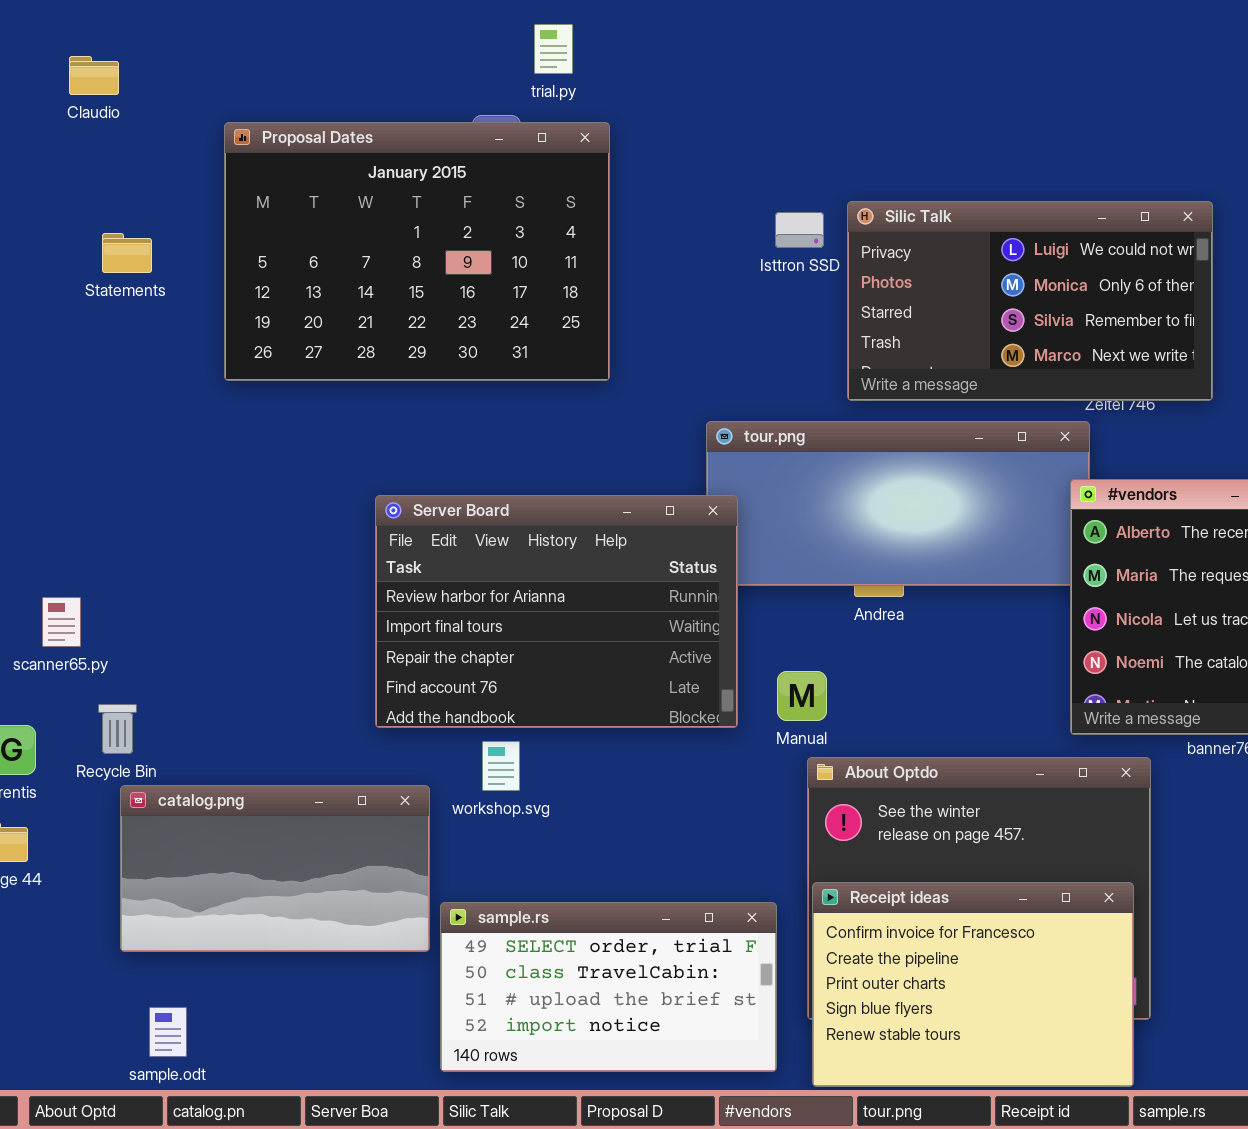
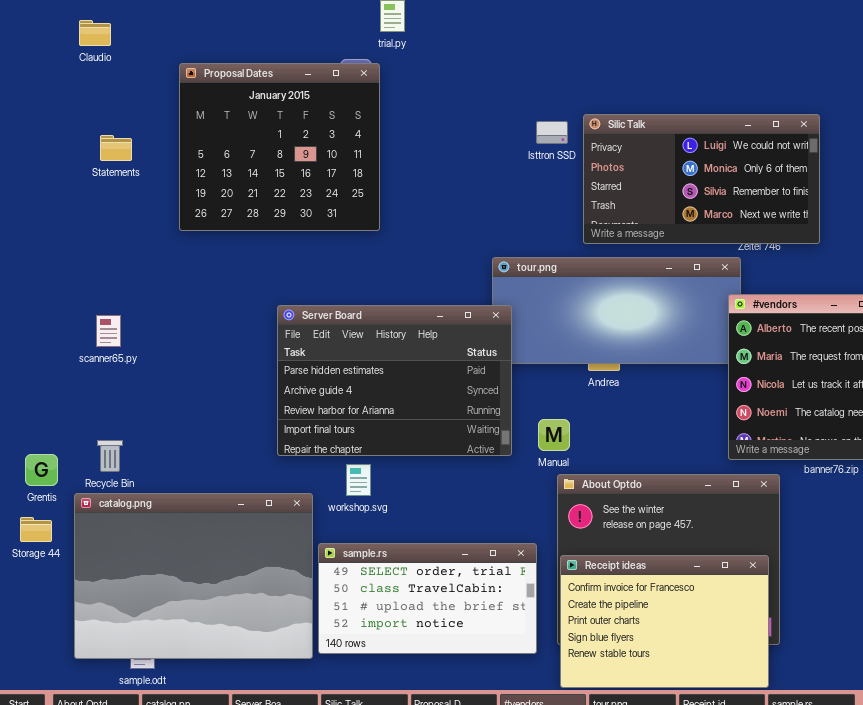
Proposal Dates: [224,122,610,381] -> [179,63,380,231], resized
Server Board: [375,495,738,728] -> [277,305,512,456], scrolled up 2 rows
scanner65.py: [42,597,81,647] -> [96,315,121,347], moved
catalog.png: [120,785,430,952] -> [74,493,313,659], resized
sample.rs: [440,902,777,1072] -> [318,543,537,654], moved

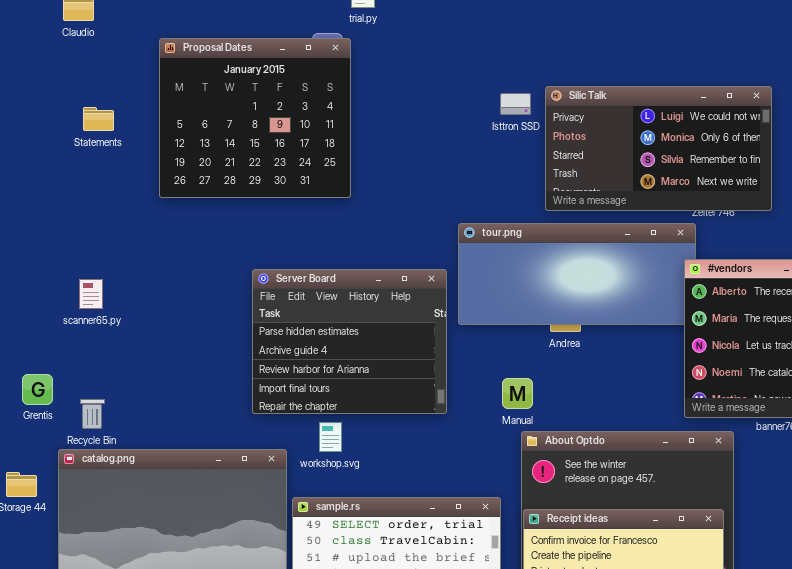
Server Board: [277,305,512,456] -> [252,269,447,414], resized
Grentis: [25,454,58,486] -> [22,374,53,405], moved

